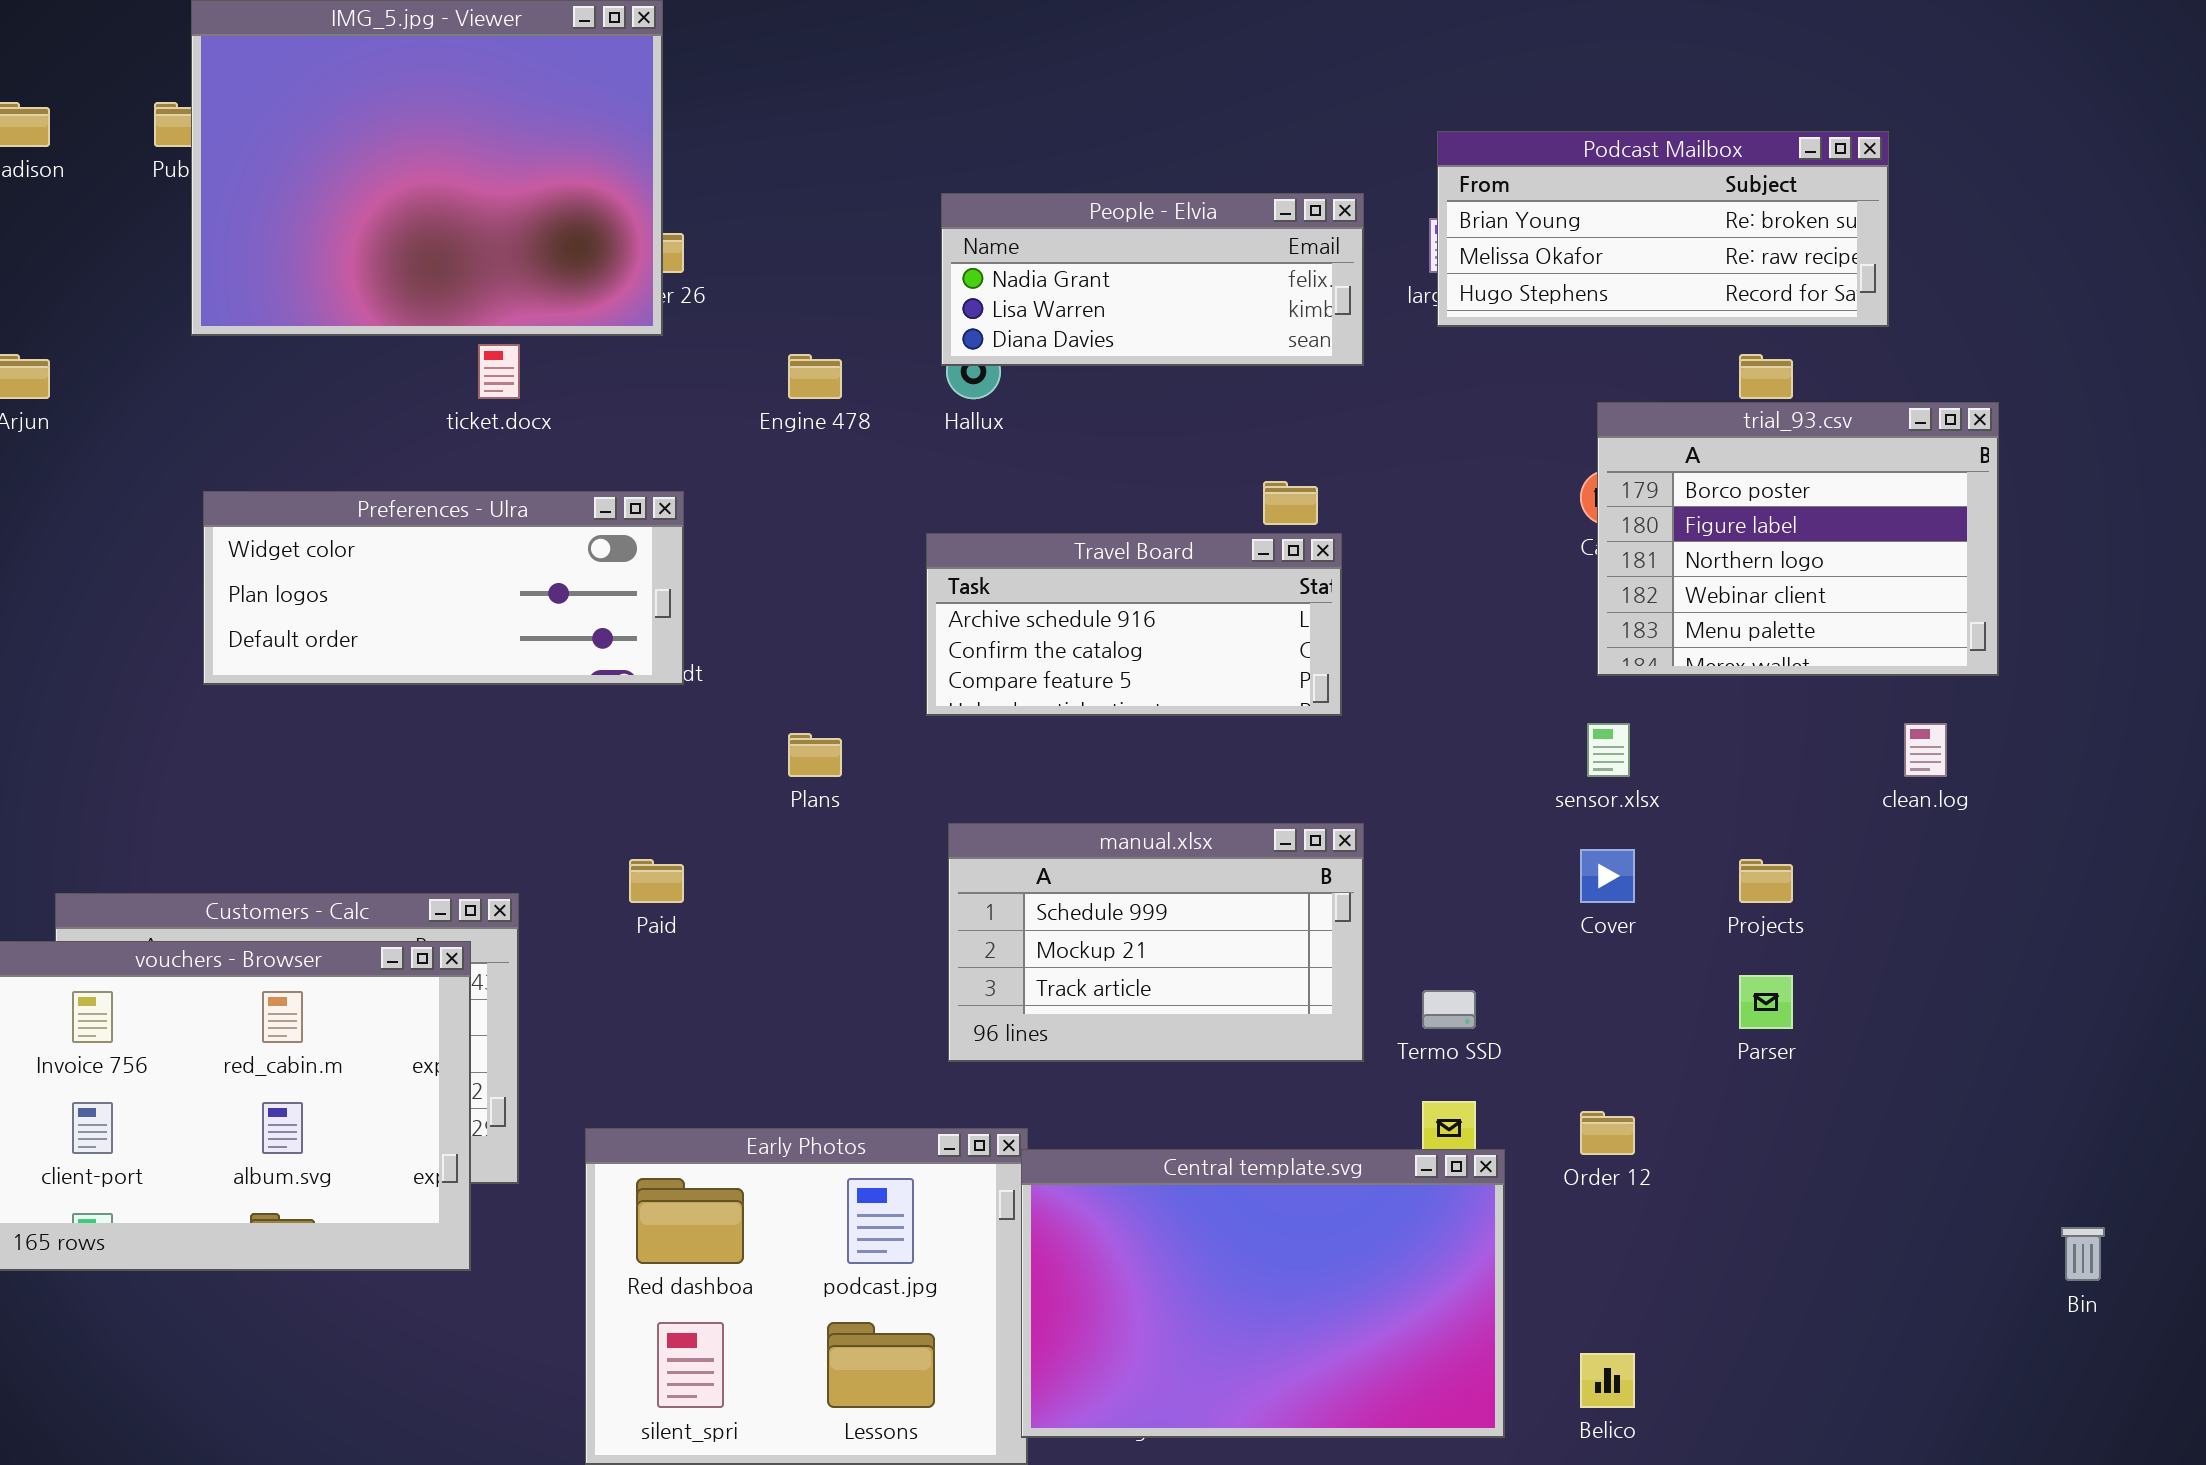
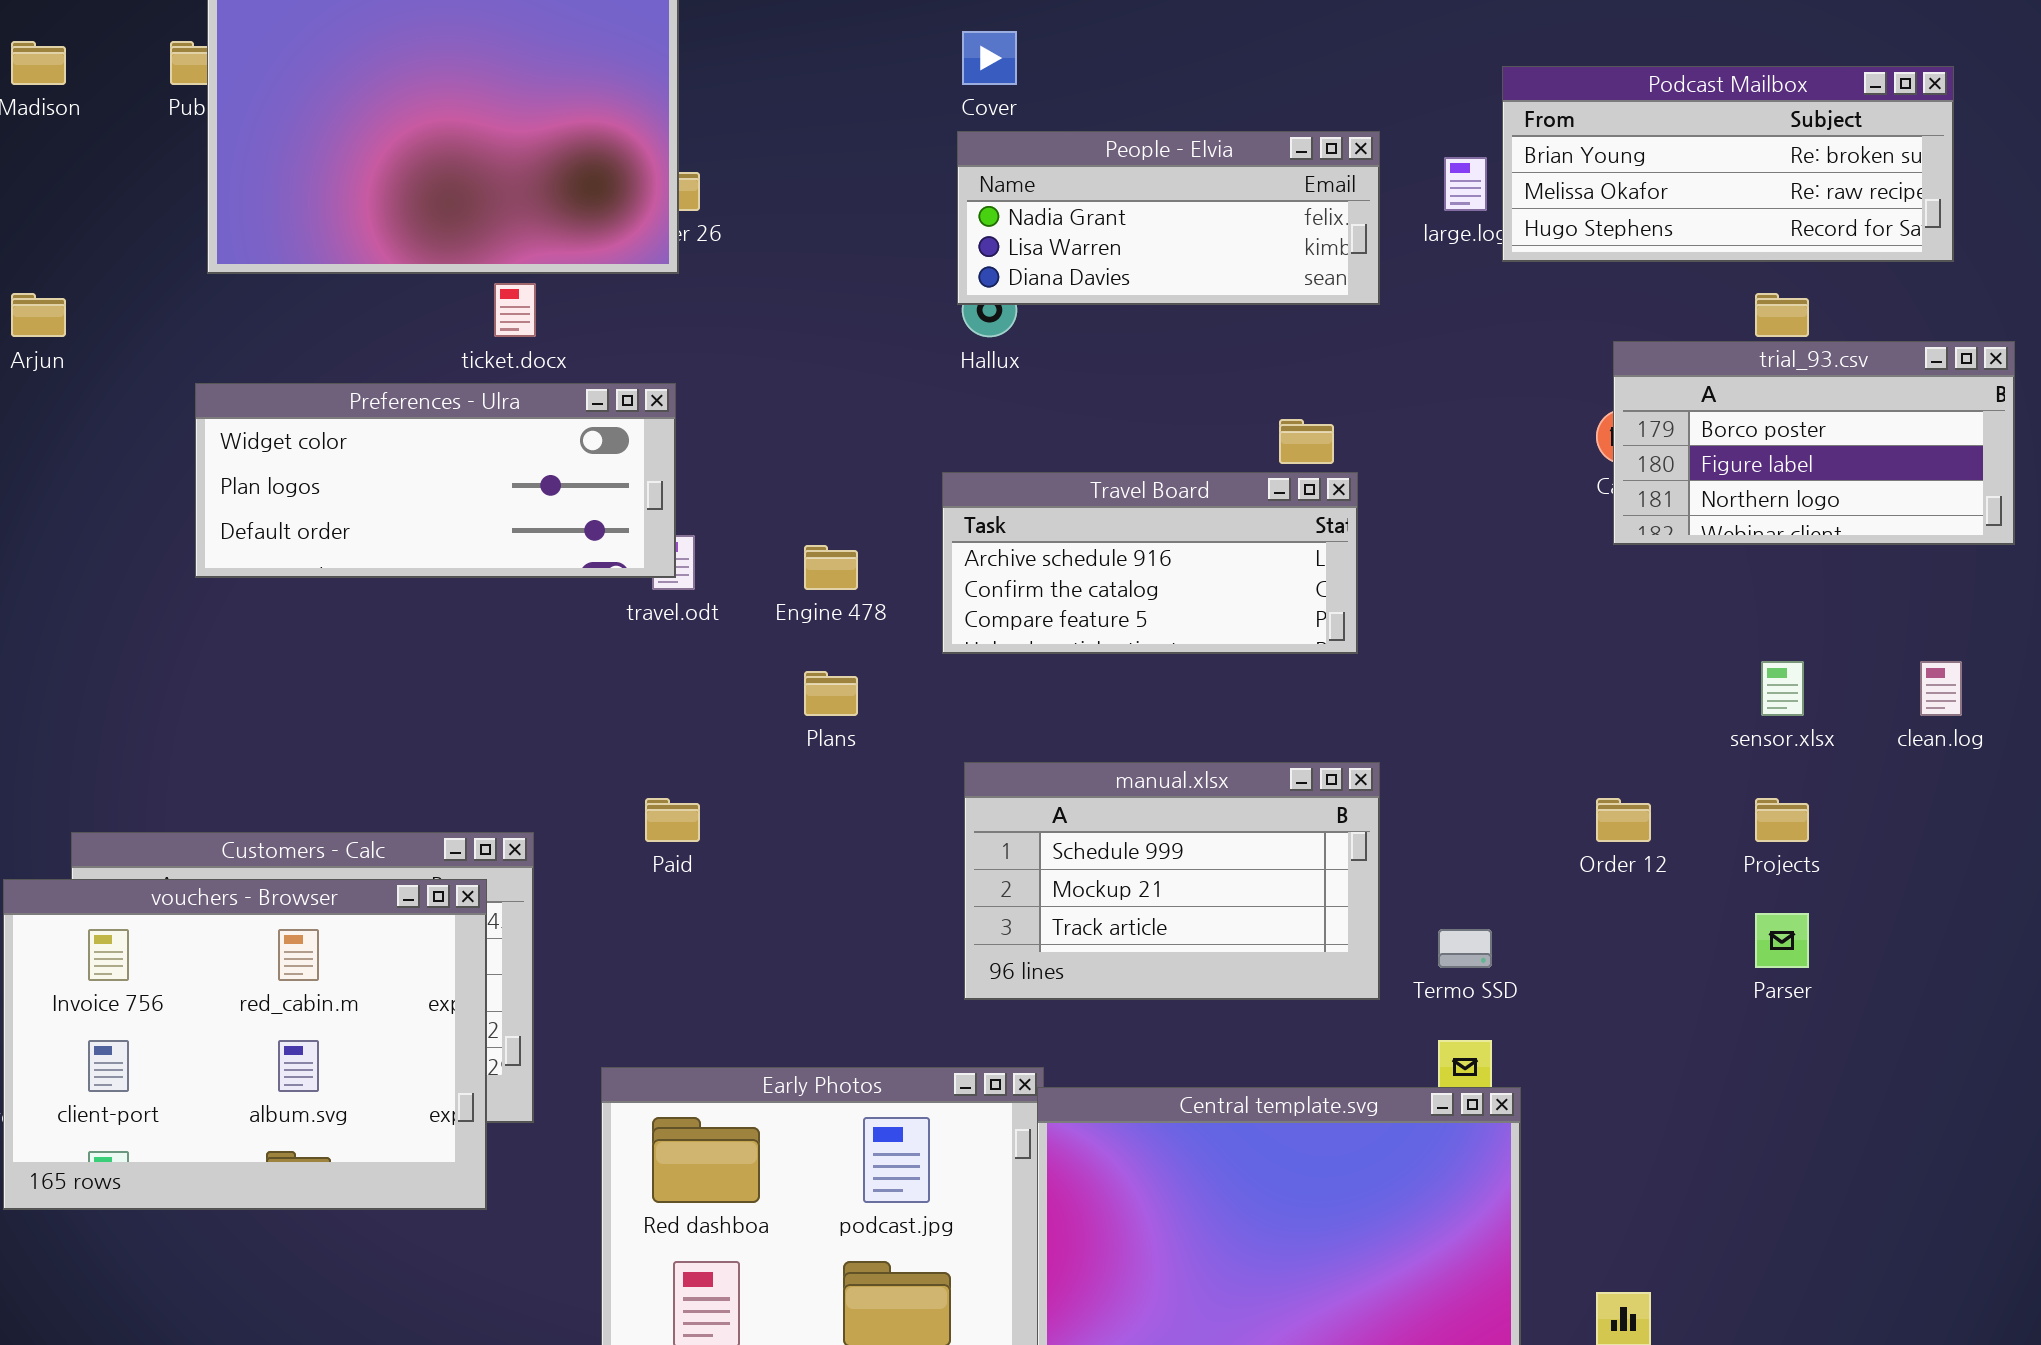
Podcast Mailbox: [1437,131,1889,327] -> [1502,66,1954,262], moved
Engine 478: [788,354,842,399] -> [804,545,858,590], moved
trial_93.csv: [1597,402,1999,676] -> [1613,341,2015,545], resized
Preferences - Ulra: [203,491,684,685] -> [195,383,676,578], moved
sensor.xlsx: [1587,723,1630,777] -> [1761,661,1804,716], moved
Cover: [1580,849,1635,903] -> [962,31,1017,85], moved
Order 12: [1580,1111,1635,1155] -> [1596,798,1651,842], moved

